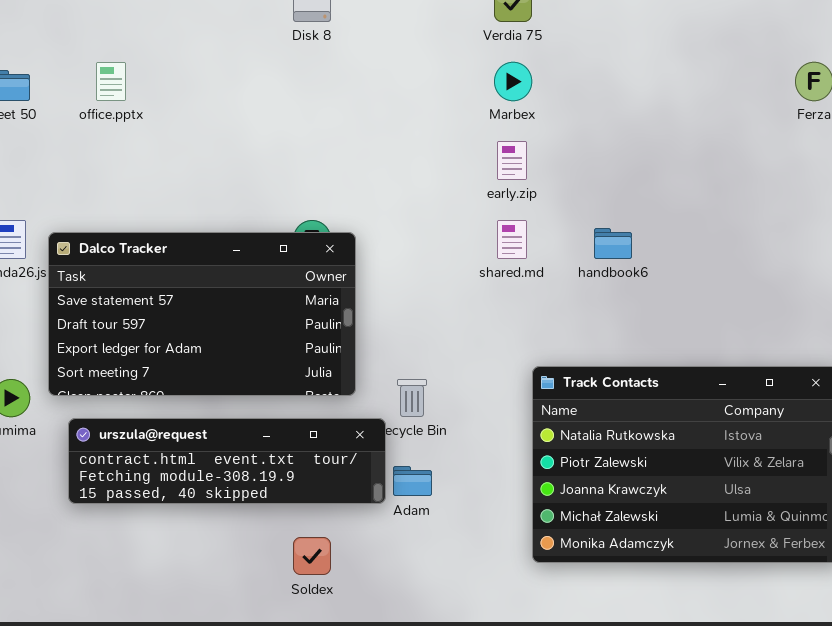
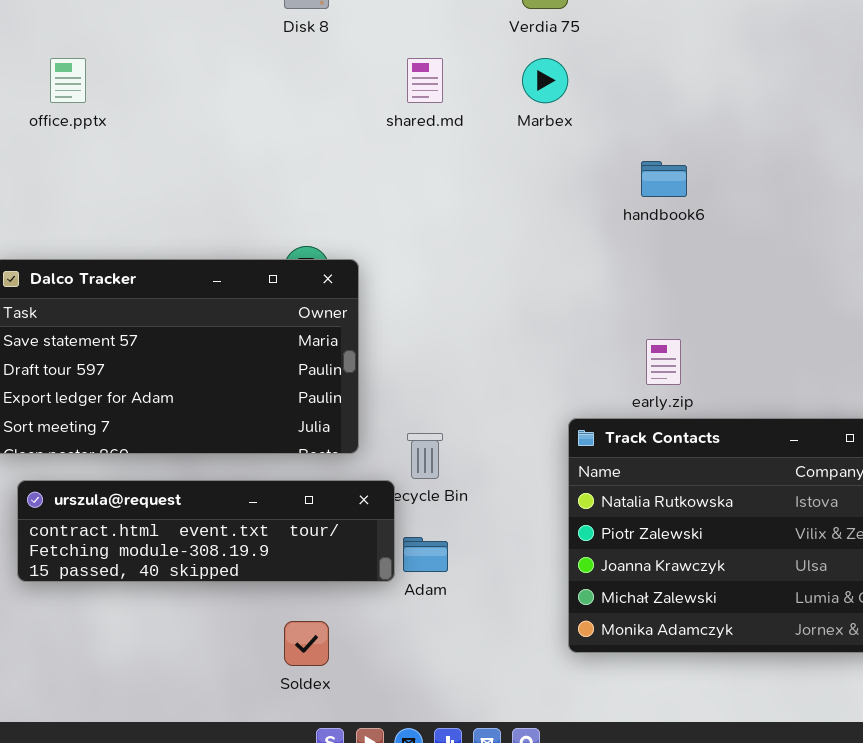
early.zip: [497,141,527,180] -> [646,339,681,385], moved
shared.md: [497,220,527,259] -> [407,58,443,103], moved
handbook6: [594,228,632,259] -> [641,161,687,197], moved

